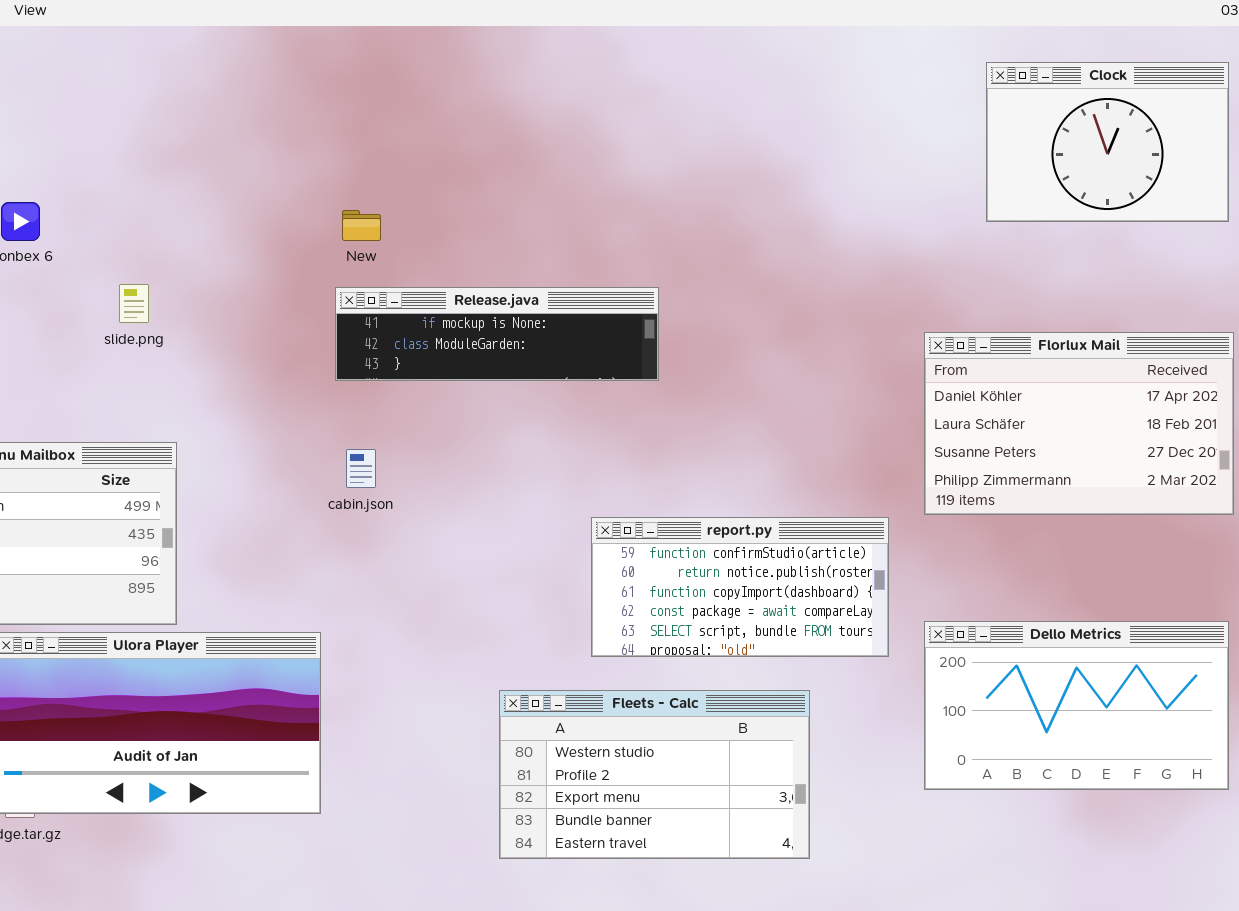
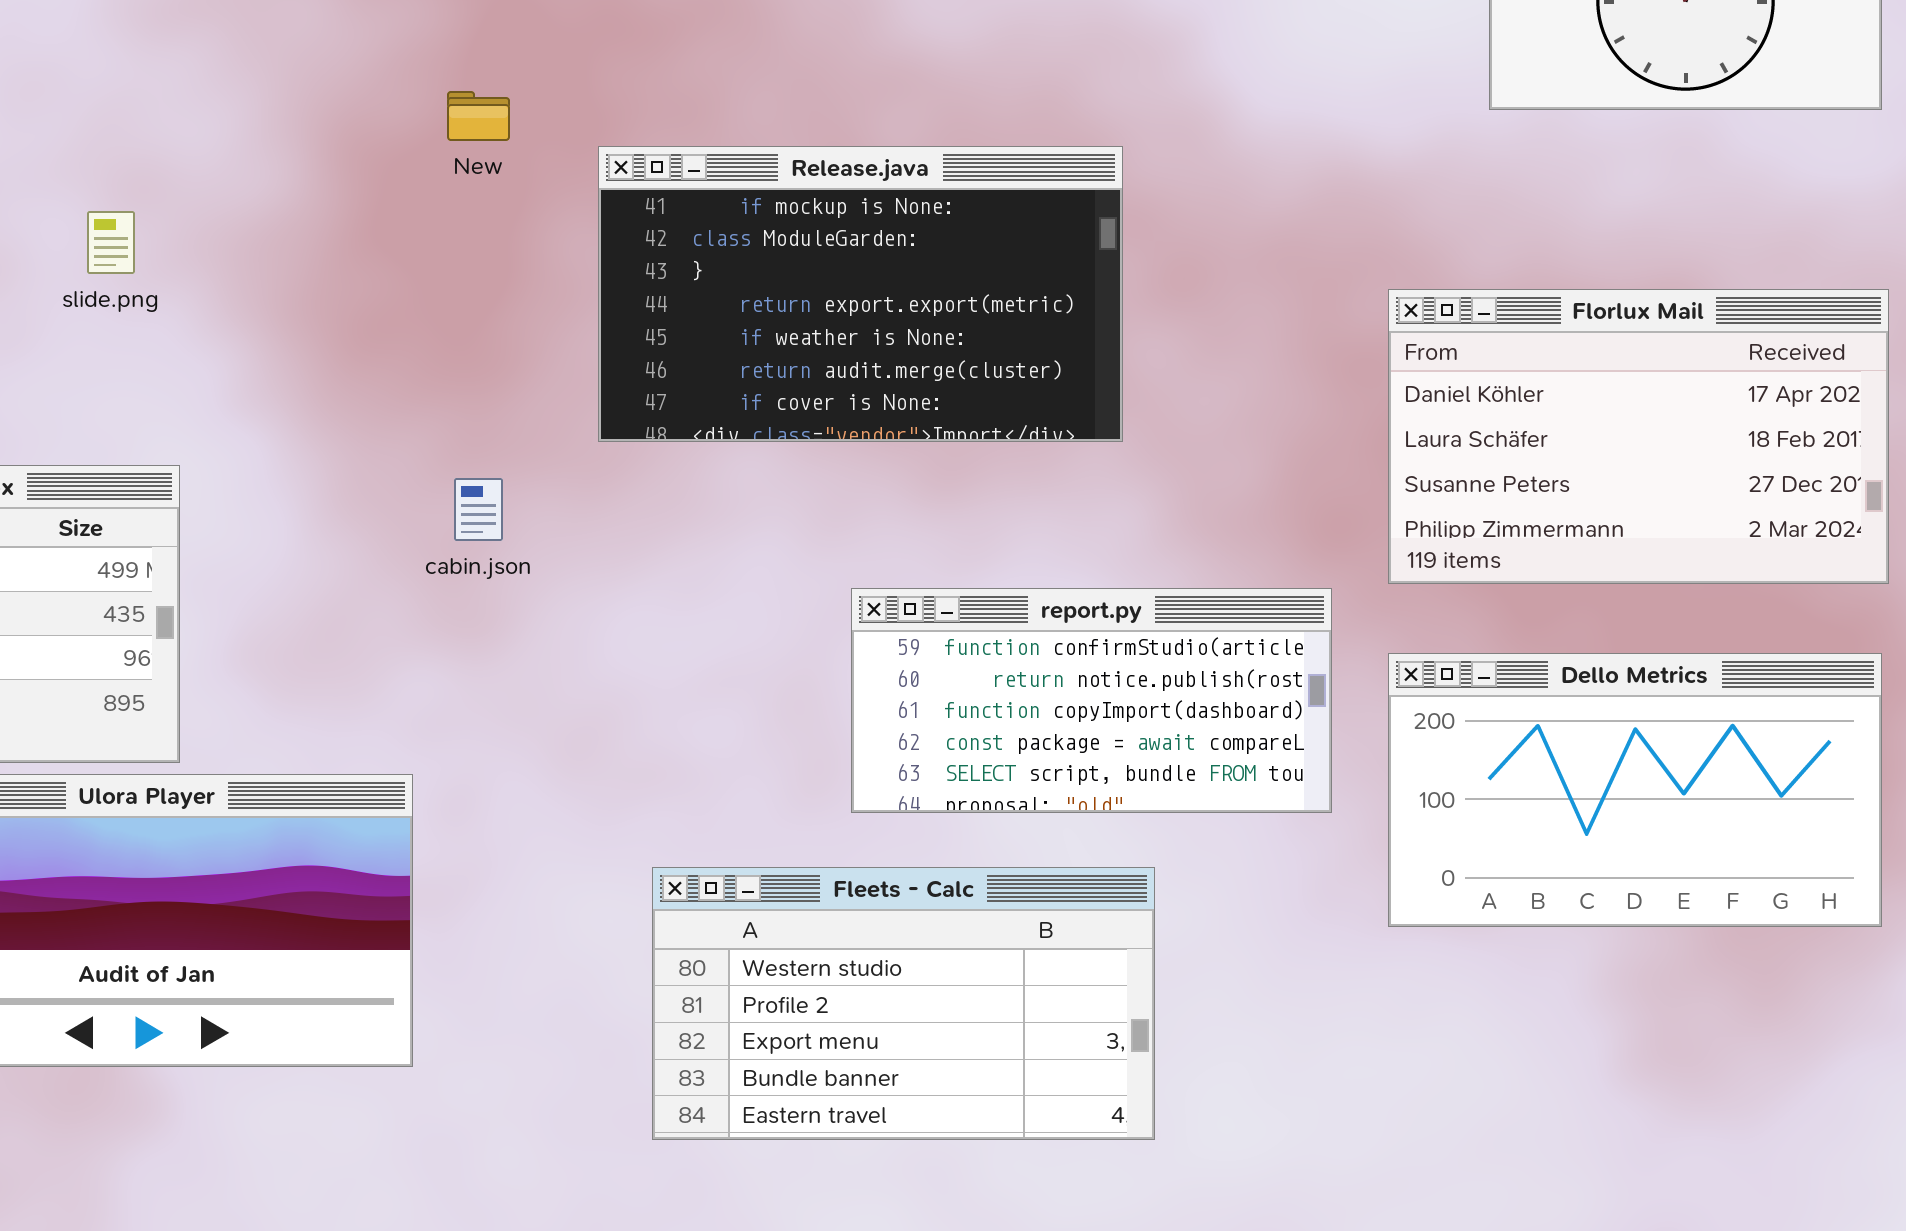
Release.java: [335,287,659,381] -> [598,146,1123,442], moved, resized
Dello Metrics: [924,621,1229,790] -> [1388,653,1882,927], moved
Fleets - Calc: [499,690,810,859] -> [652,867,1155,1140], moved

